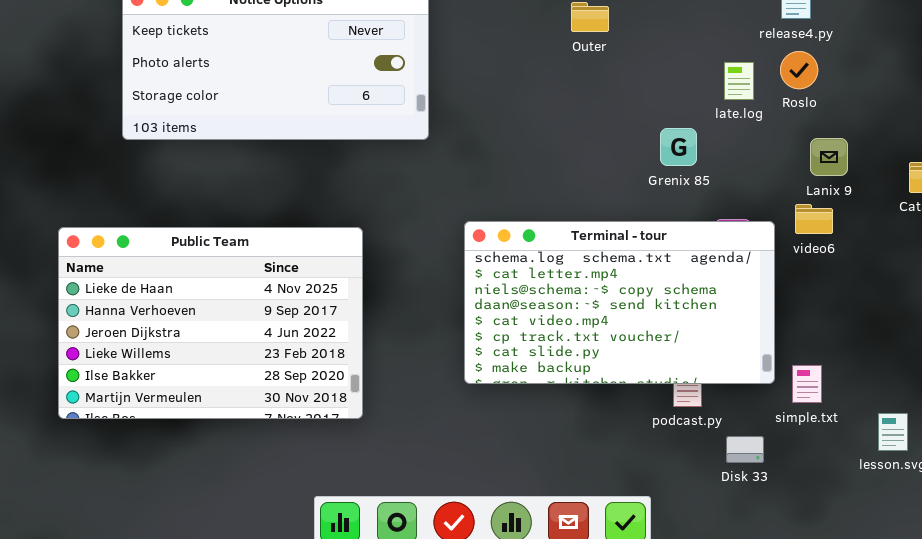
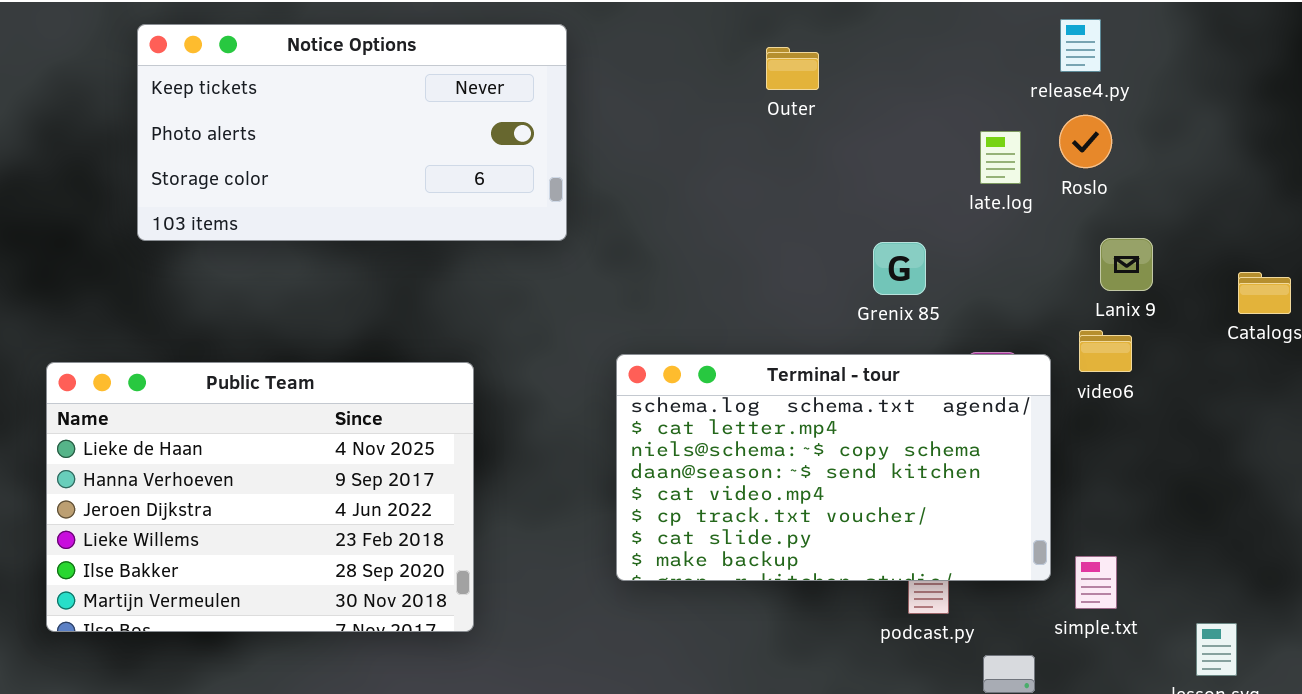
Grenix 85: [660,128,697,166] -> [873,242,926,295], moved

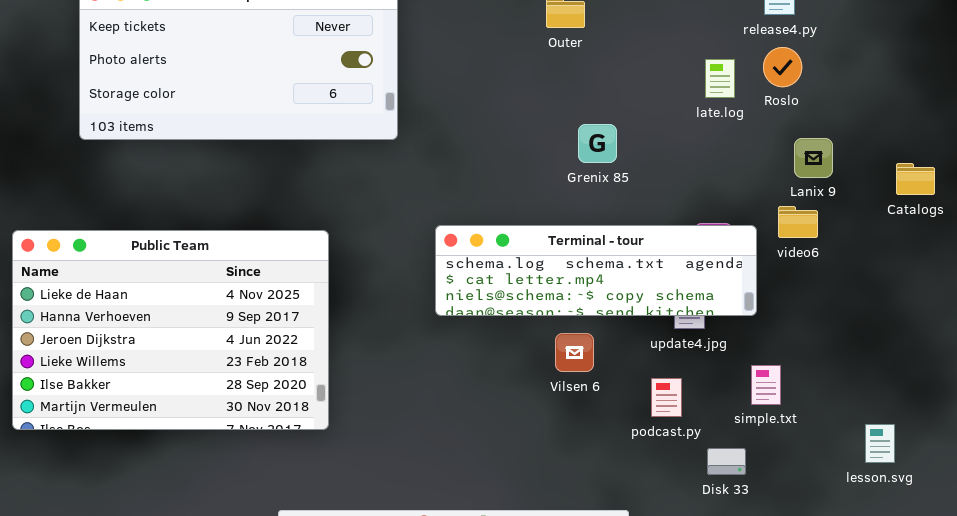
Grenix 85: [873,242,926,295] -> [578,124,617,163], moved
Terminal - tour: [616,354,1051,581] -> [435,225,757,316], resized
simple.txt: [1075,556,1117,609] -> [751,365,781,405], moved

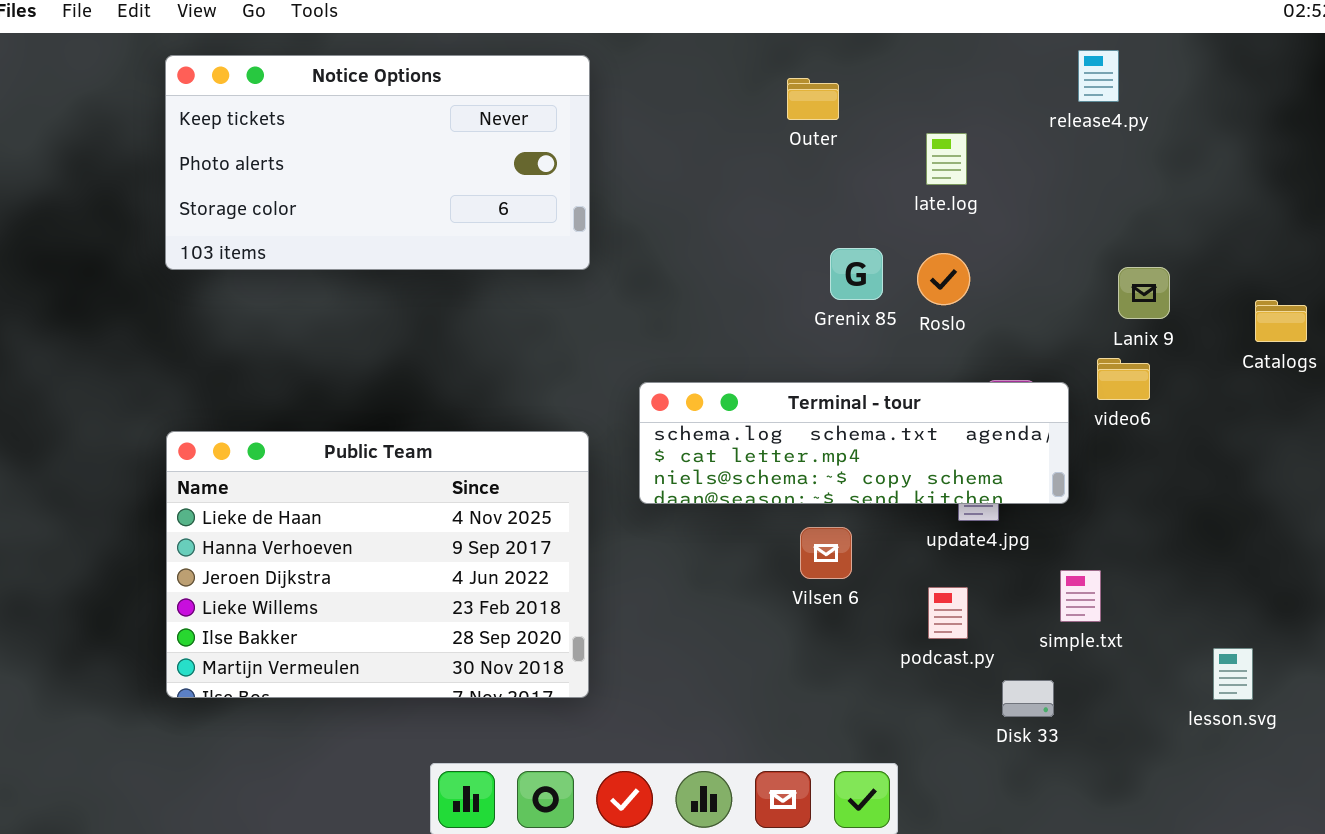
Roslo: [763,47,802,87] -> [917,253,970,305], moved
late.log: [705,59,735,98] -> [926,133,967,185], moved
Public Team: [12,230,329,430] -> [166,431,589,698], moved

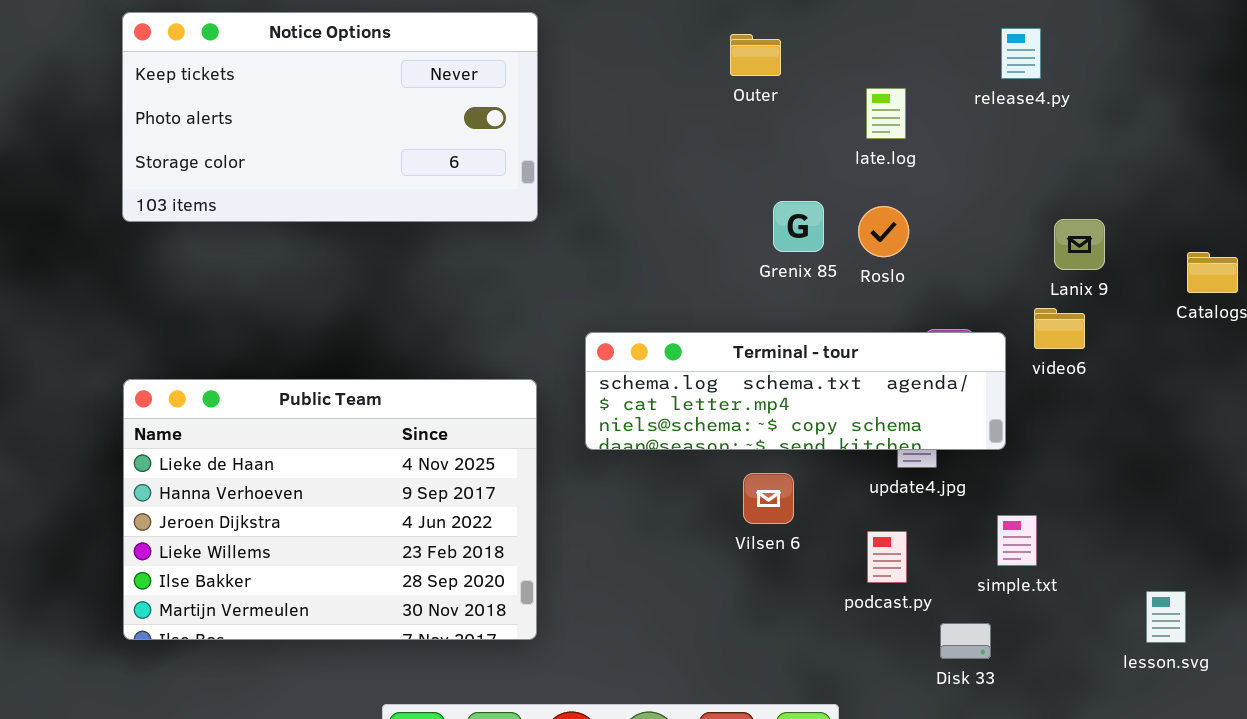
release4.py: [1078,50,1119,102] -> [1001,28,1041,79], moved

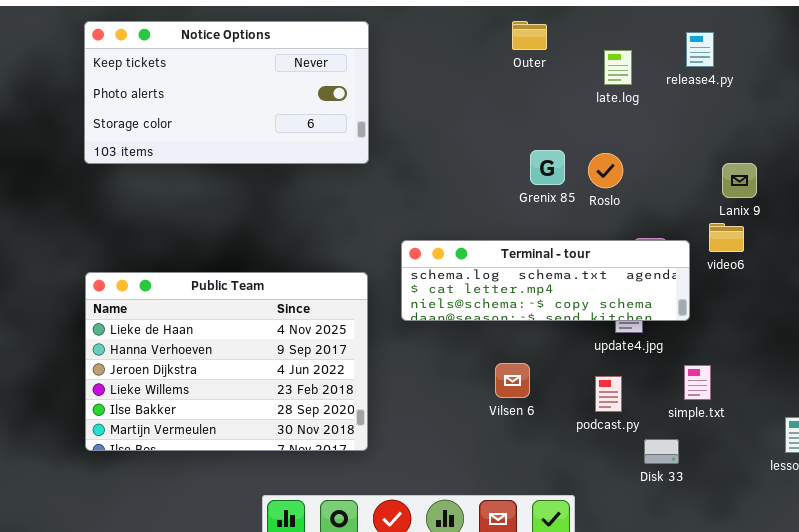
Outer: [730,34,781,76] -> [512,21,547,50], moved
late.log: [866,88,906,139] -> [604,50,632,85], moved
Vilsen 6: [743,473,794,524] -> [495,363,530,398], moved

